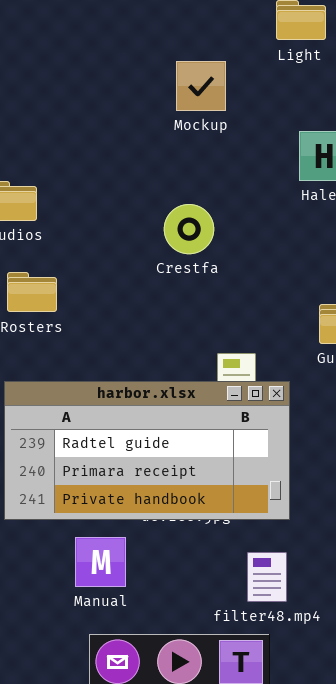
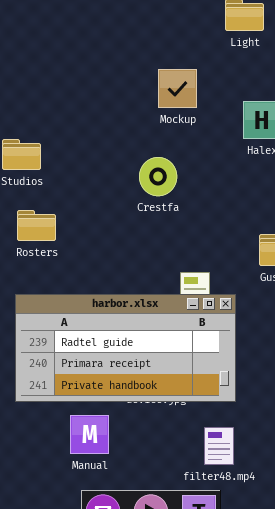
Mockup: [176,61,226,111] -> [158,69,197,108], moved

